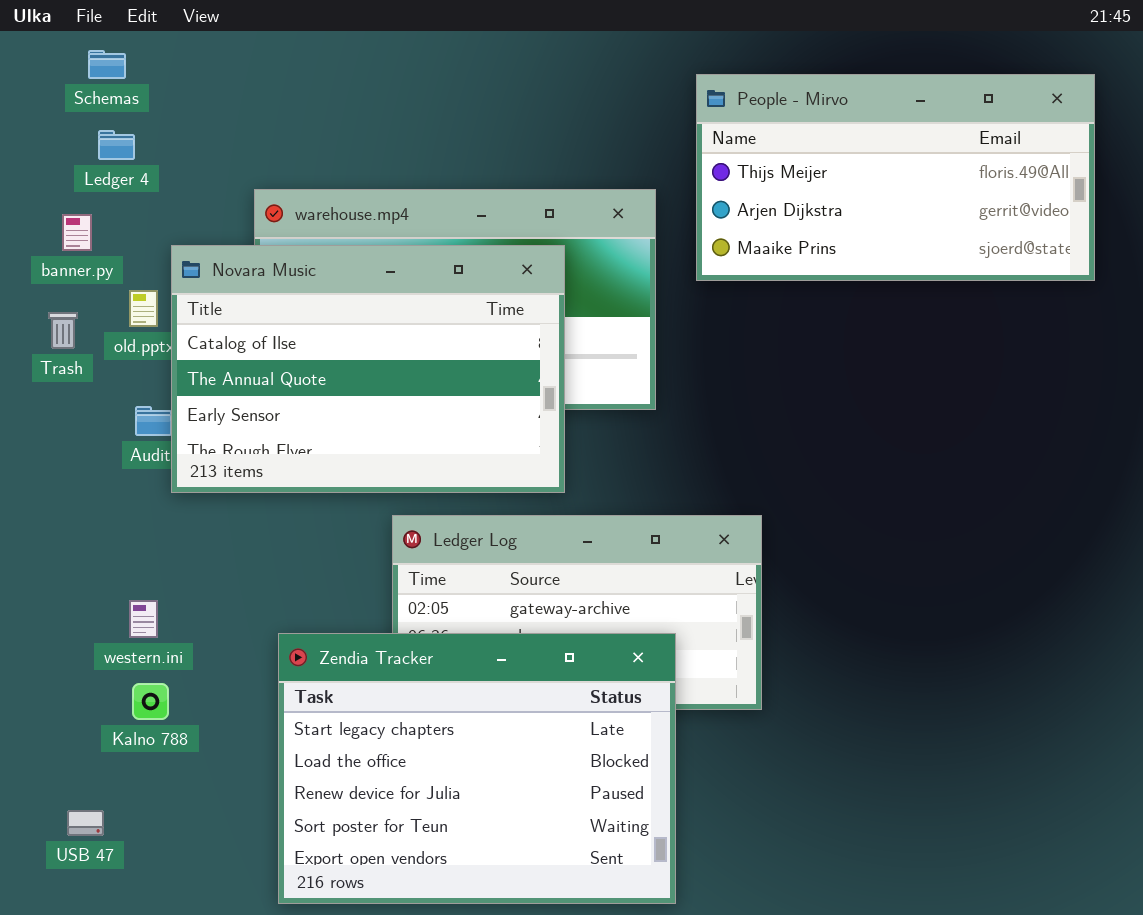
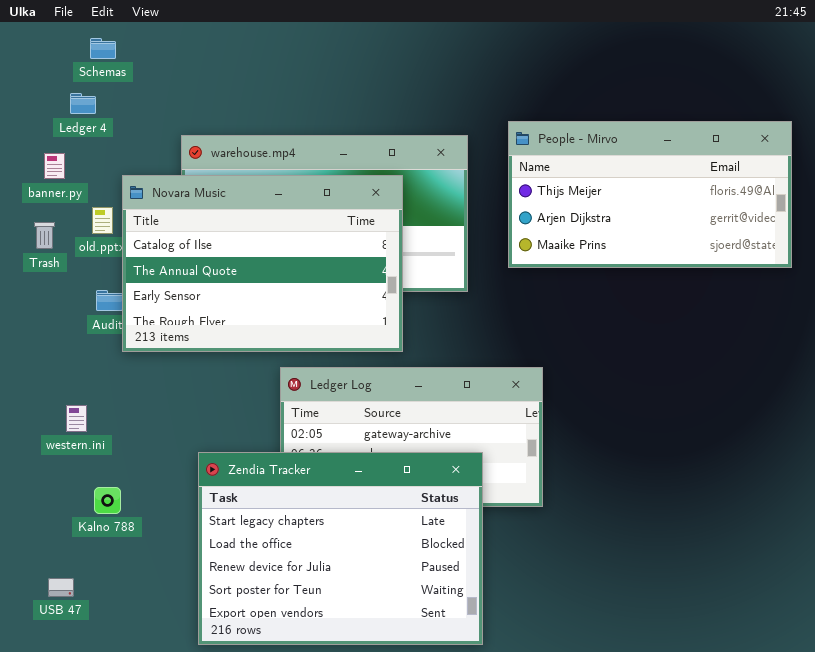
Schemas: [88,50,126,79] -> [90,38,116,59], moved
People - Mirvo: [696,74,1095,281] -> [508,121,792,268], moved
western.ini: [129,600,158,638] -> [66,405,87,432], moved

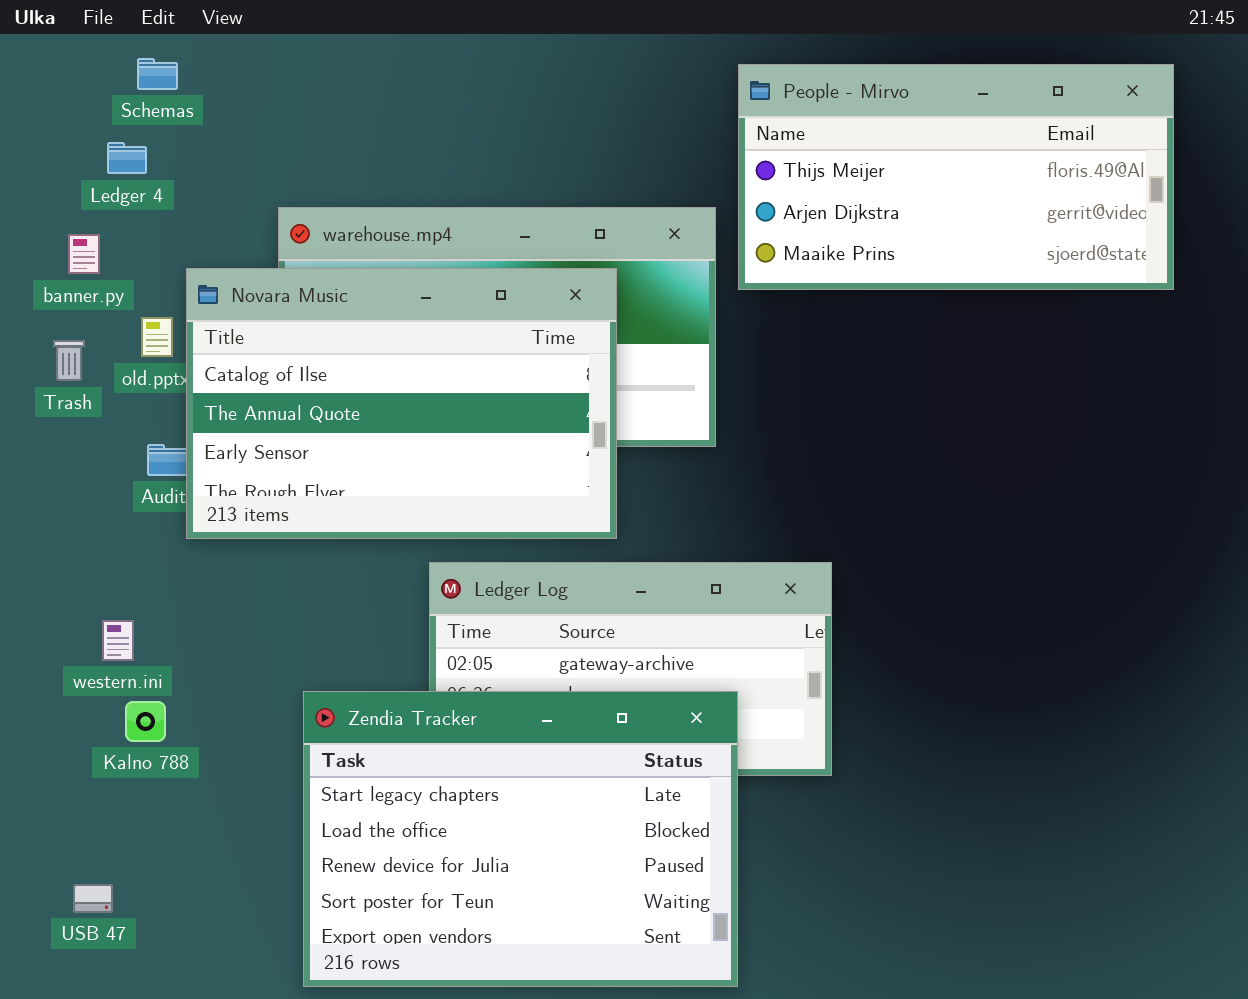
People - Mirvo: [508,121,792,268] -> [738,64,1174,290], moved
Kalno 788: [94,487,121,514] -> [125,701,166,742], moved

